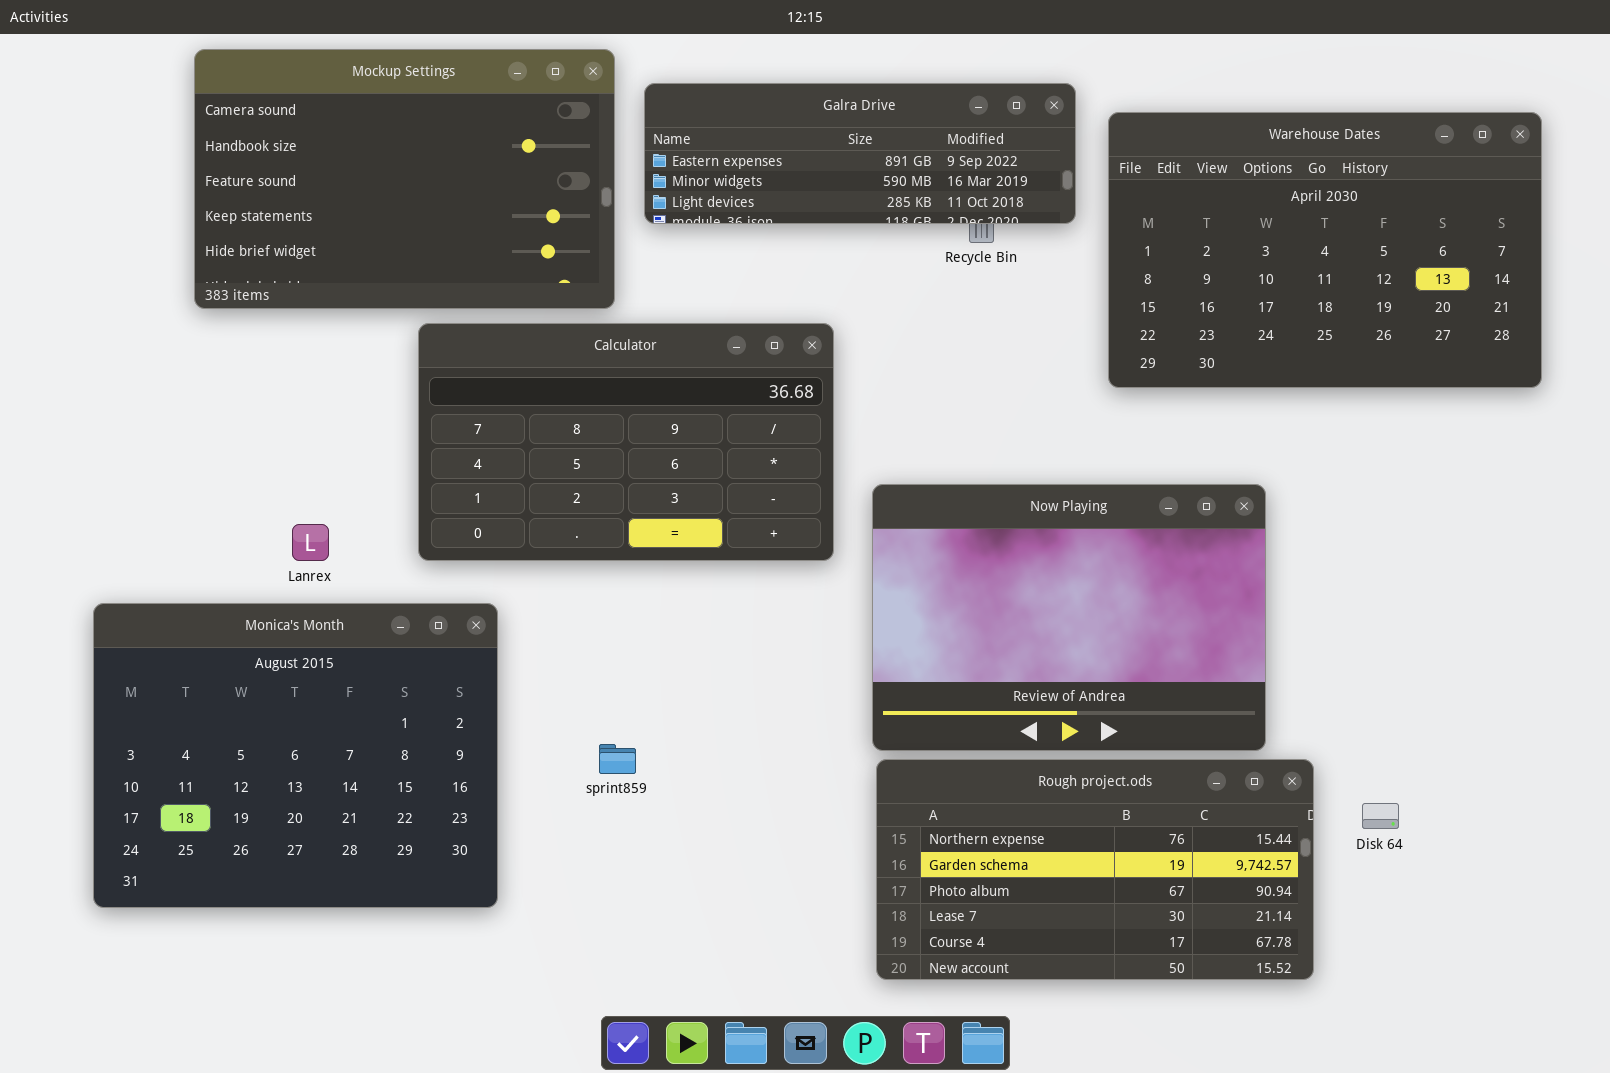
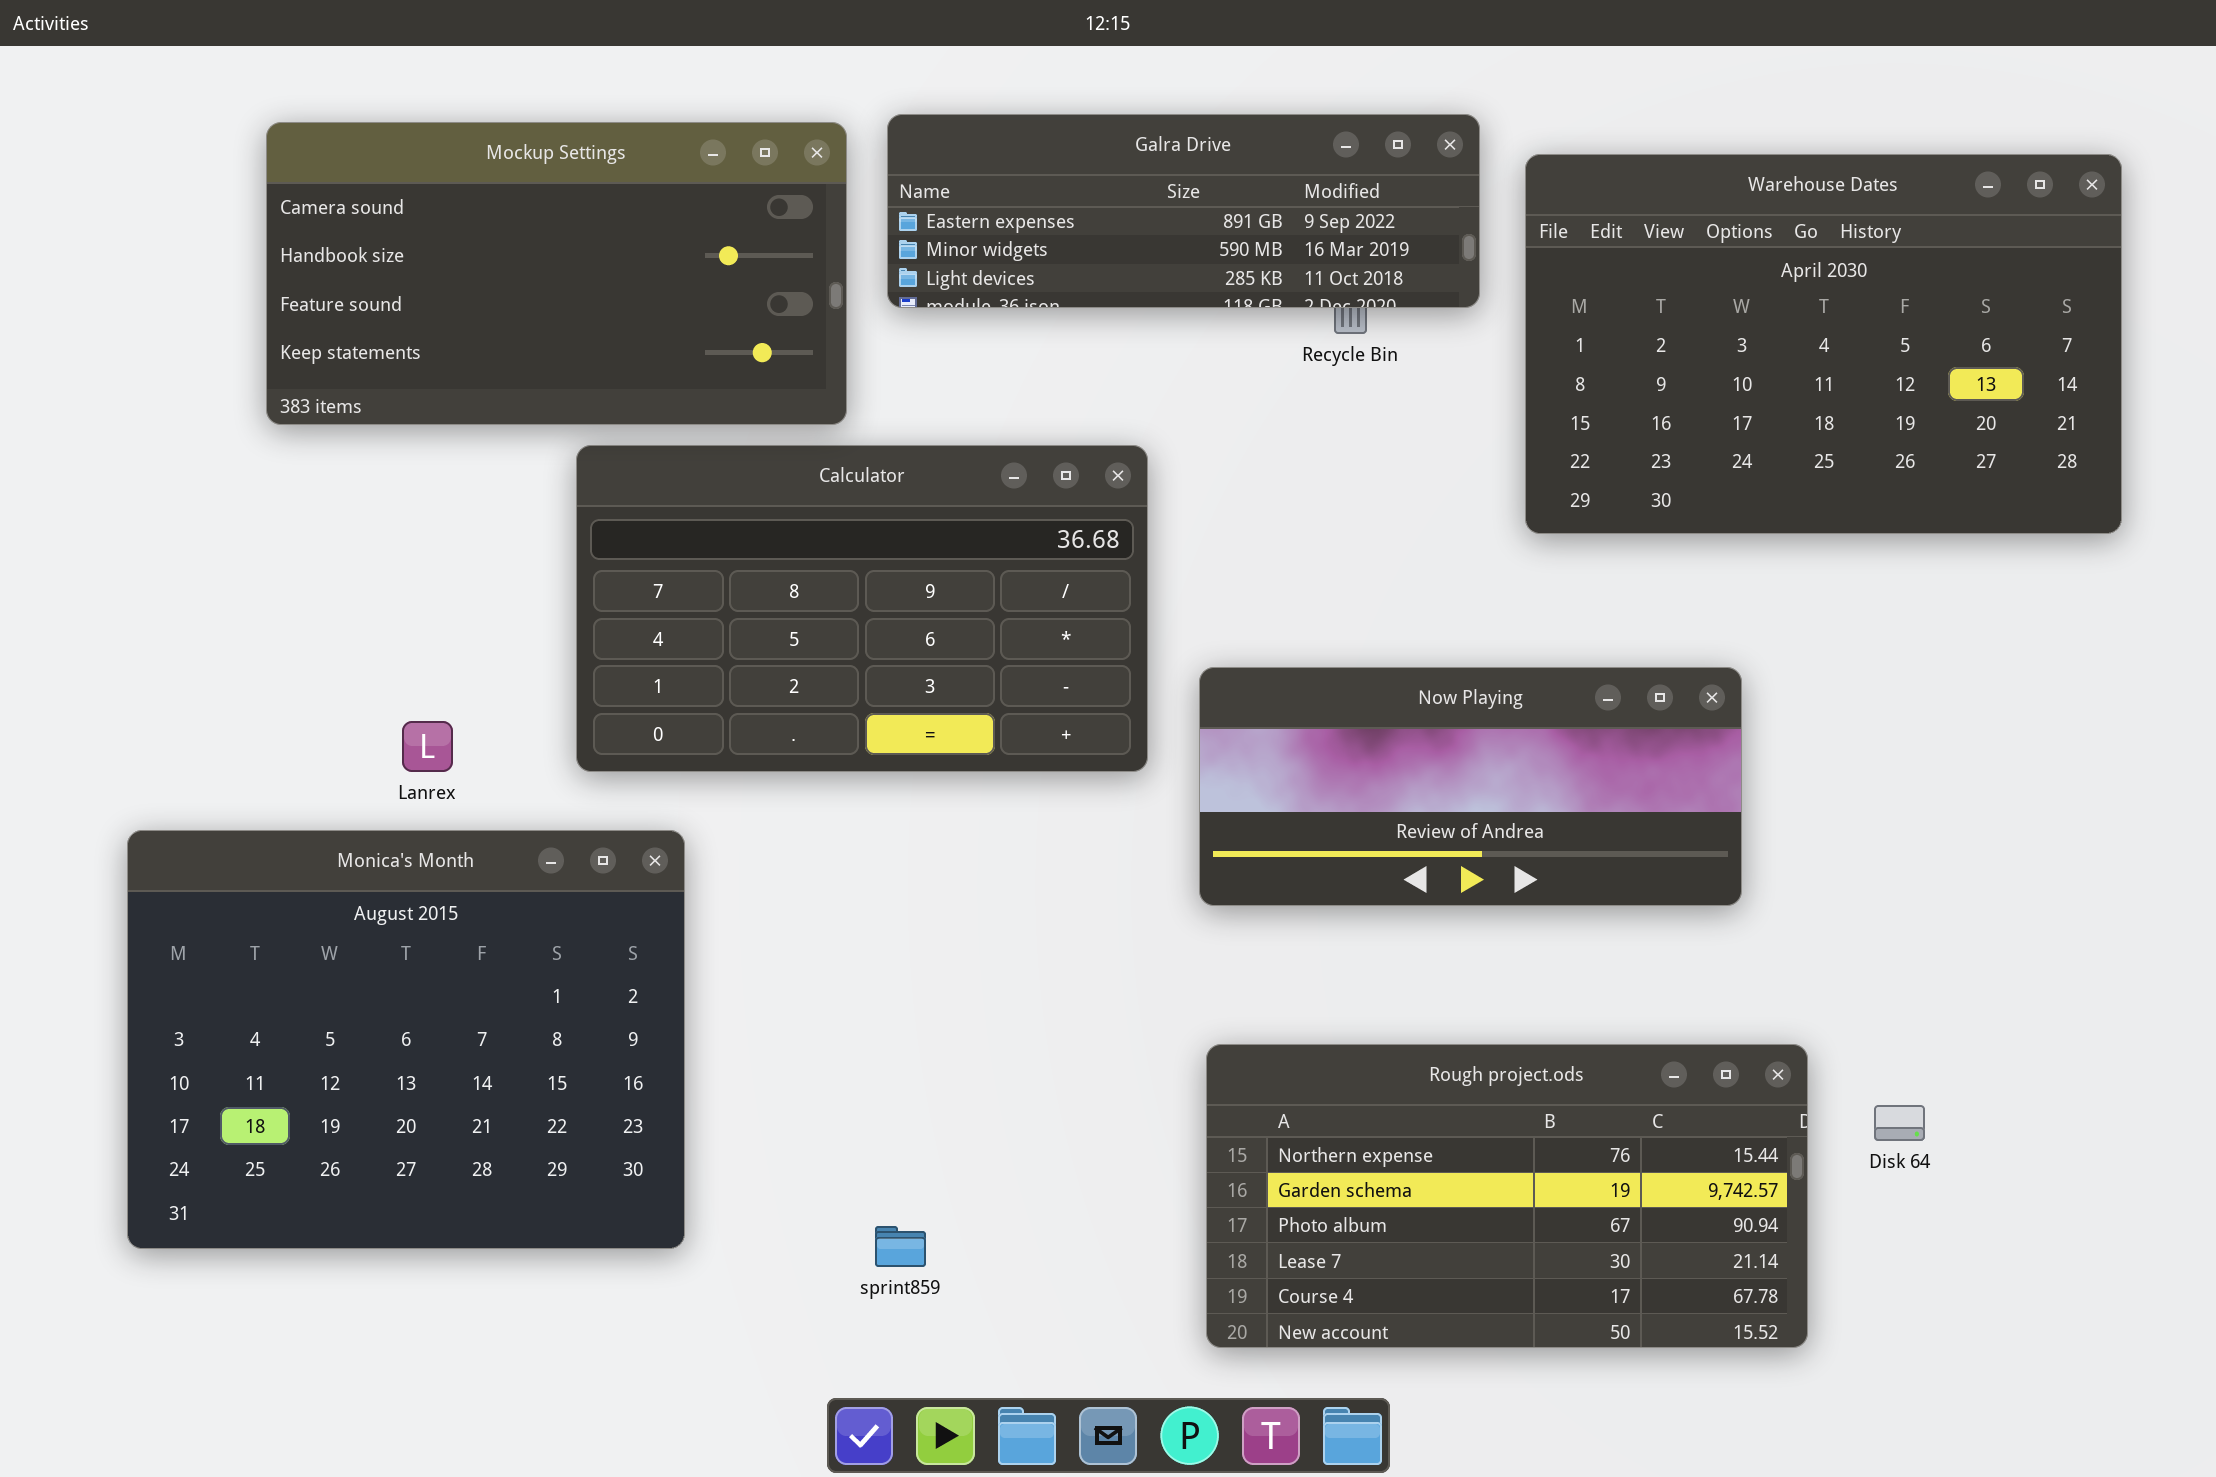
Mockup Settings: [194,49,615,309] -> [266,122,847,425], resized
Now Playing: [872,484,1266,751] -> [1199,667,1742,906], resized
sprint859: [599,744,636,774] -> [875,1226,926,1267], moved

